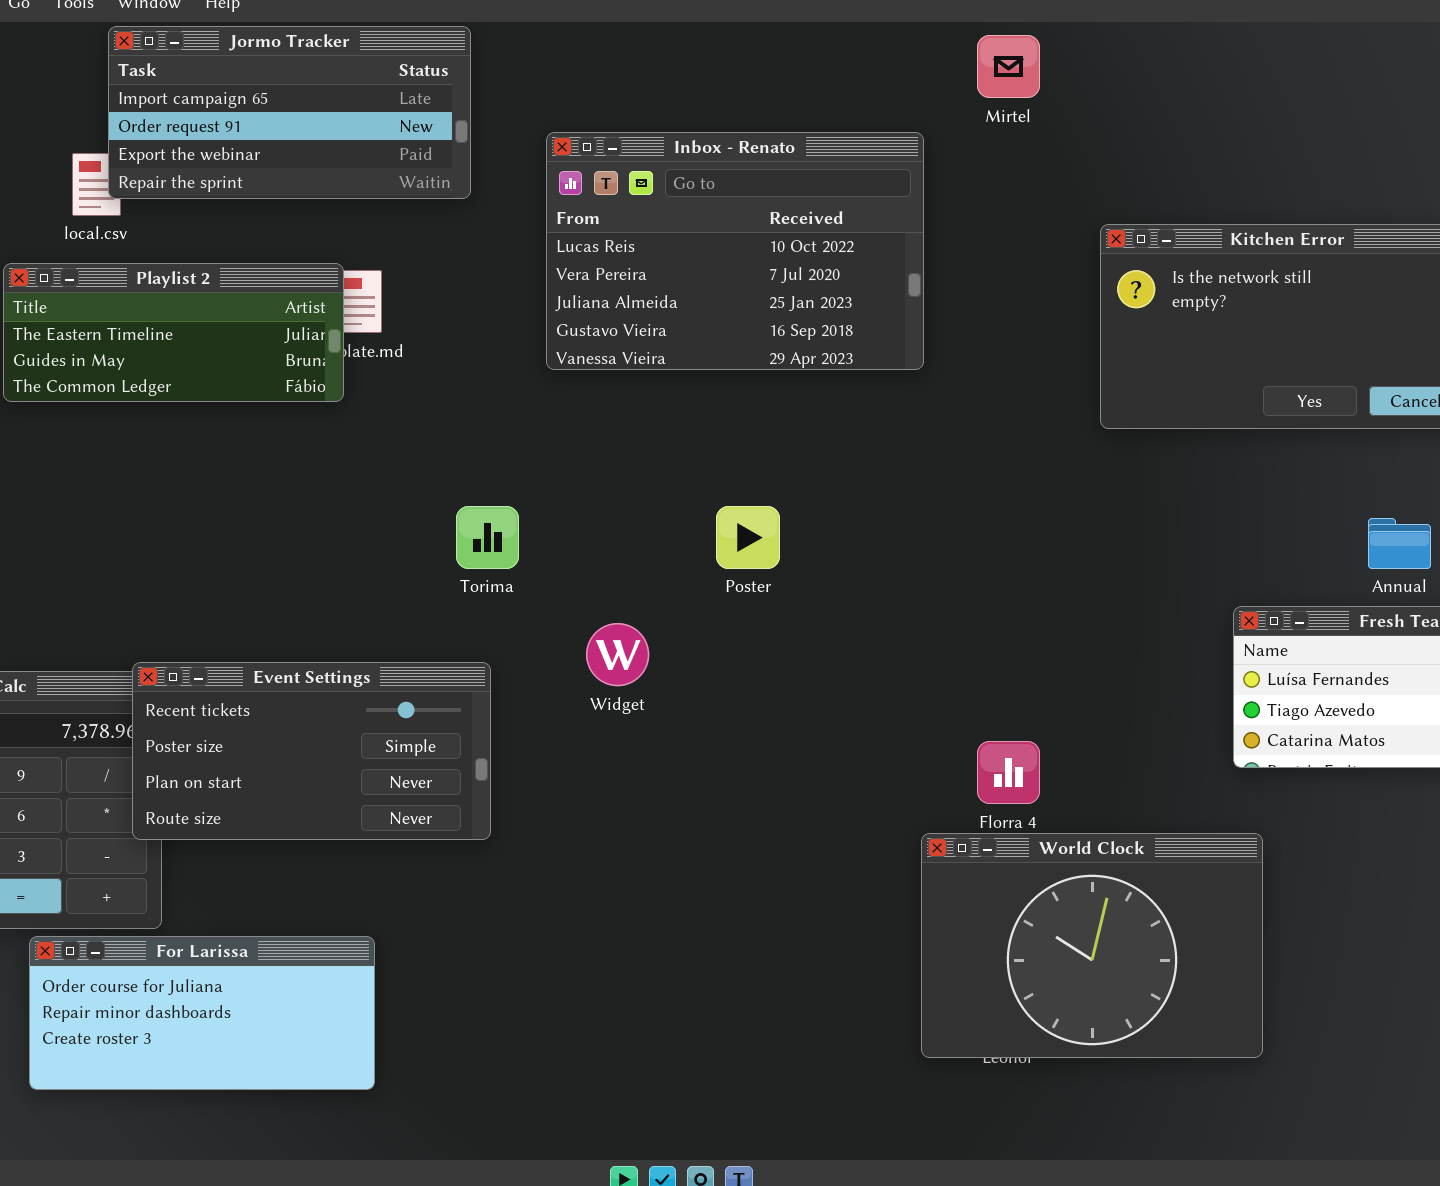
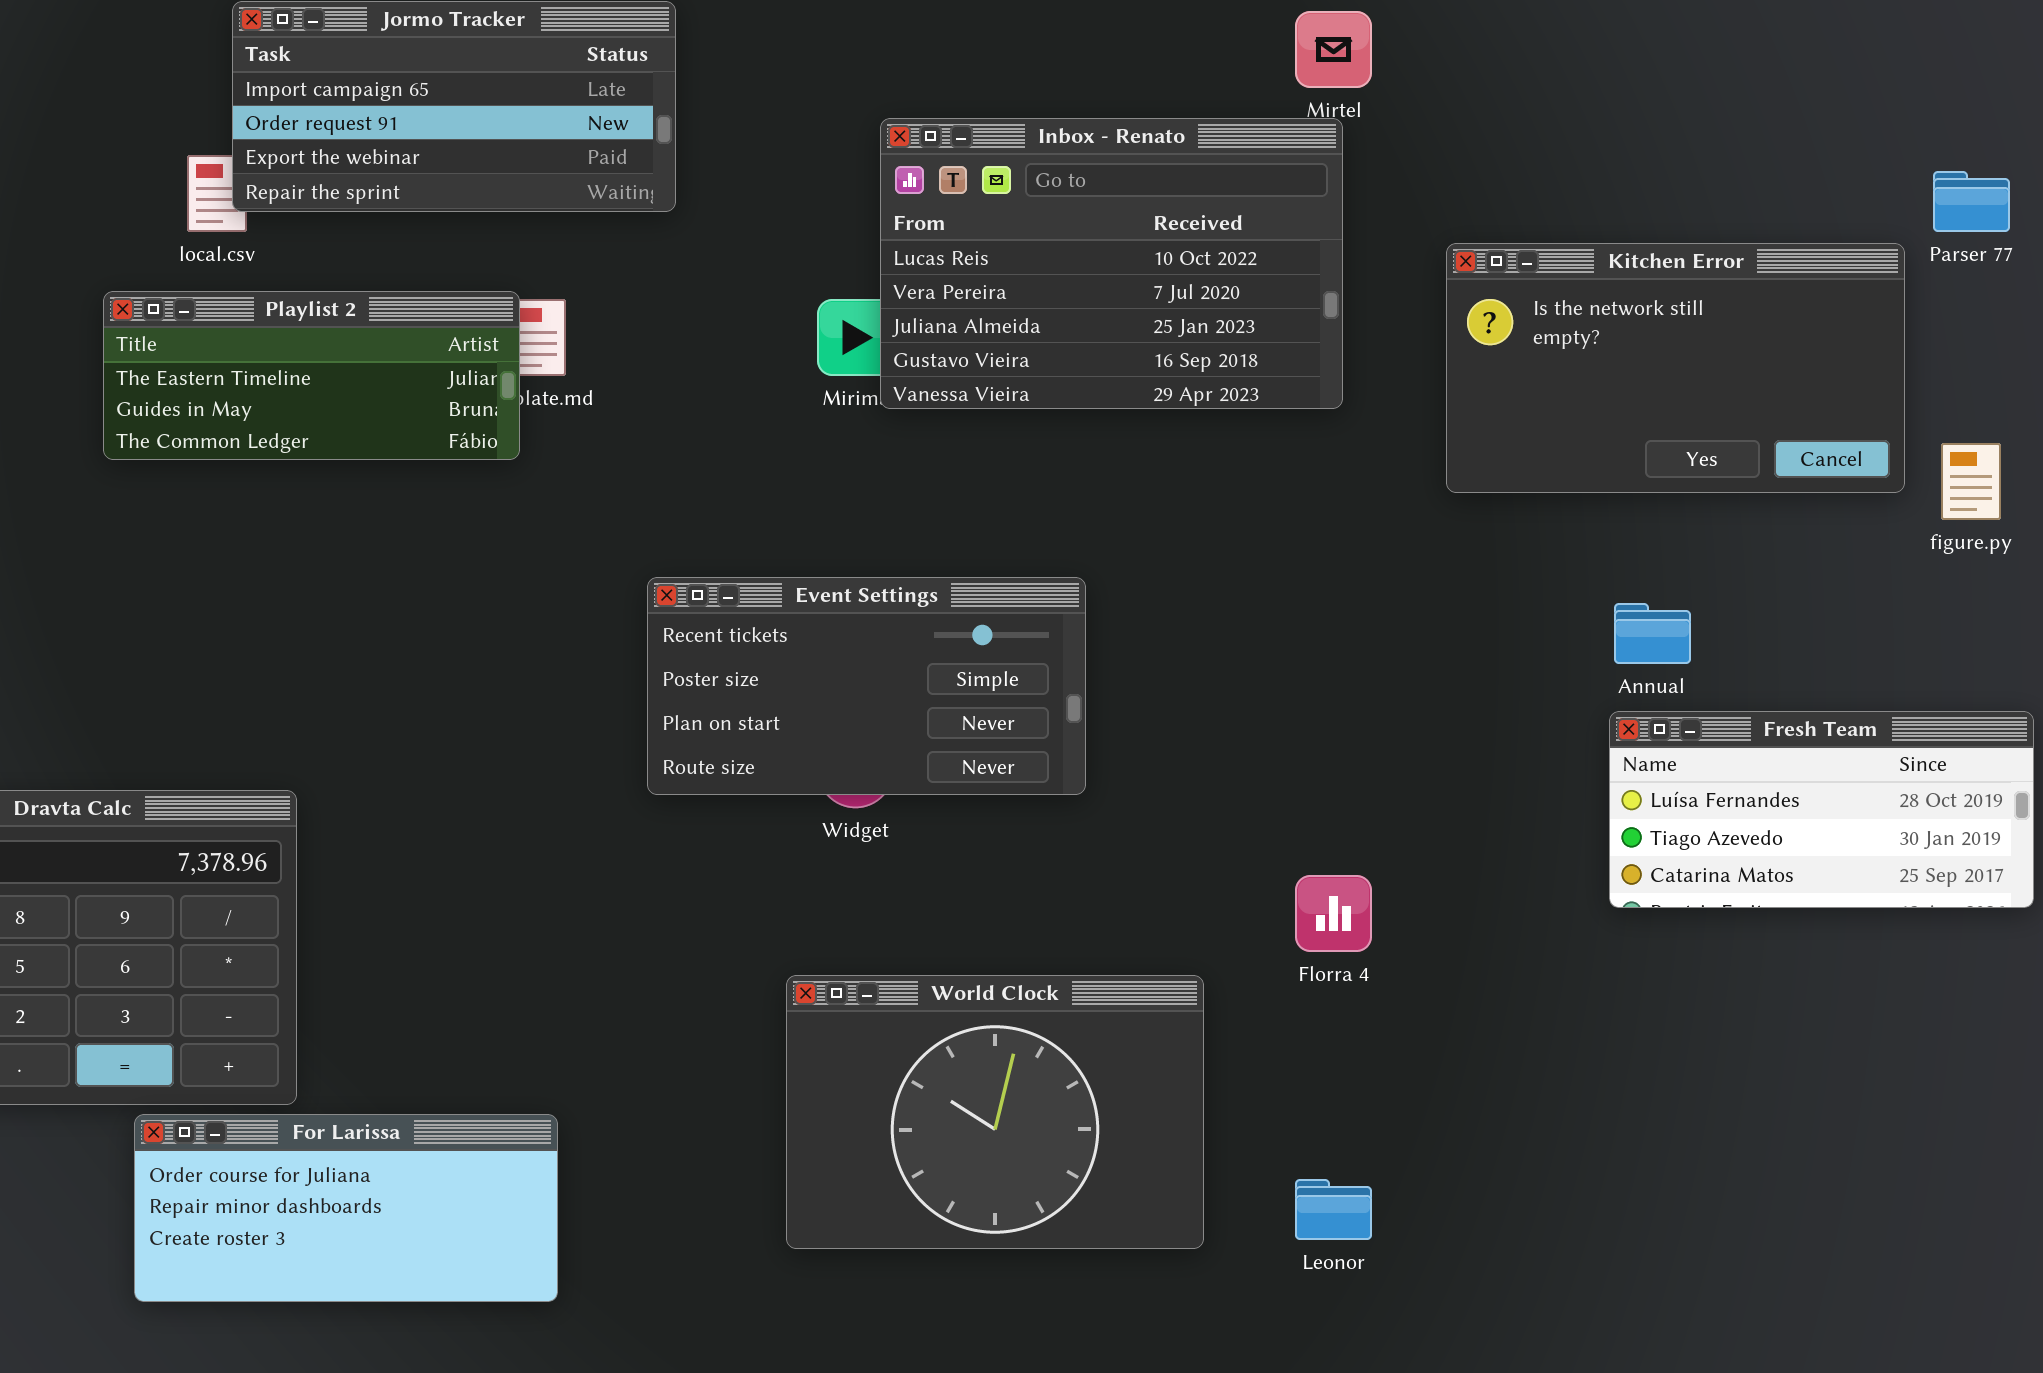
Inbox - Renato: [546,132,924,370] -> [880,118,1343,409], moved
Annual: [1368,518,1431,569] -> [1614,603,1691,664], moved
Event Settings: [132,662,491,840] -> [647,577,1086,795], moved
World Clock: [921,833,1263,1058] -> [786,975,1204,1249], moved

